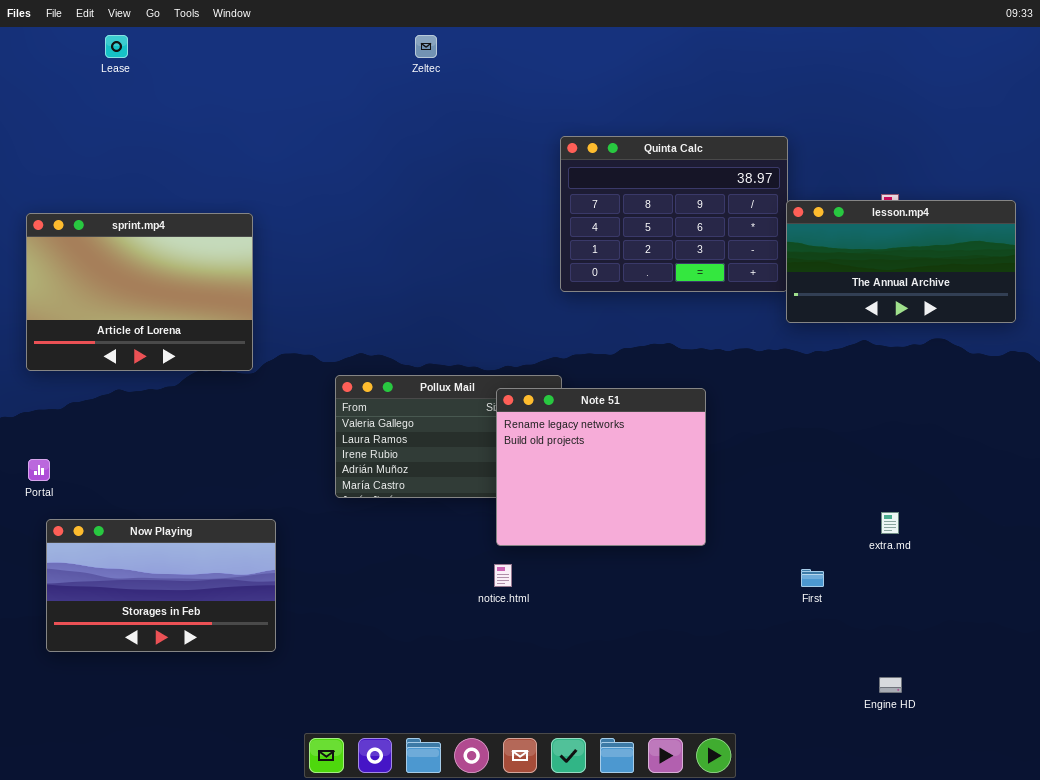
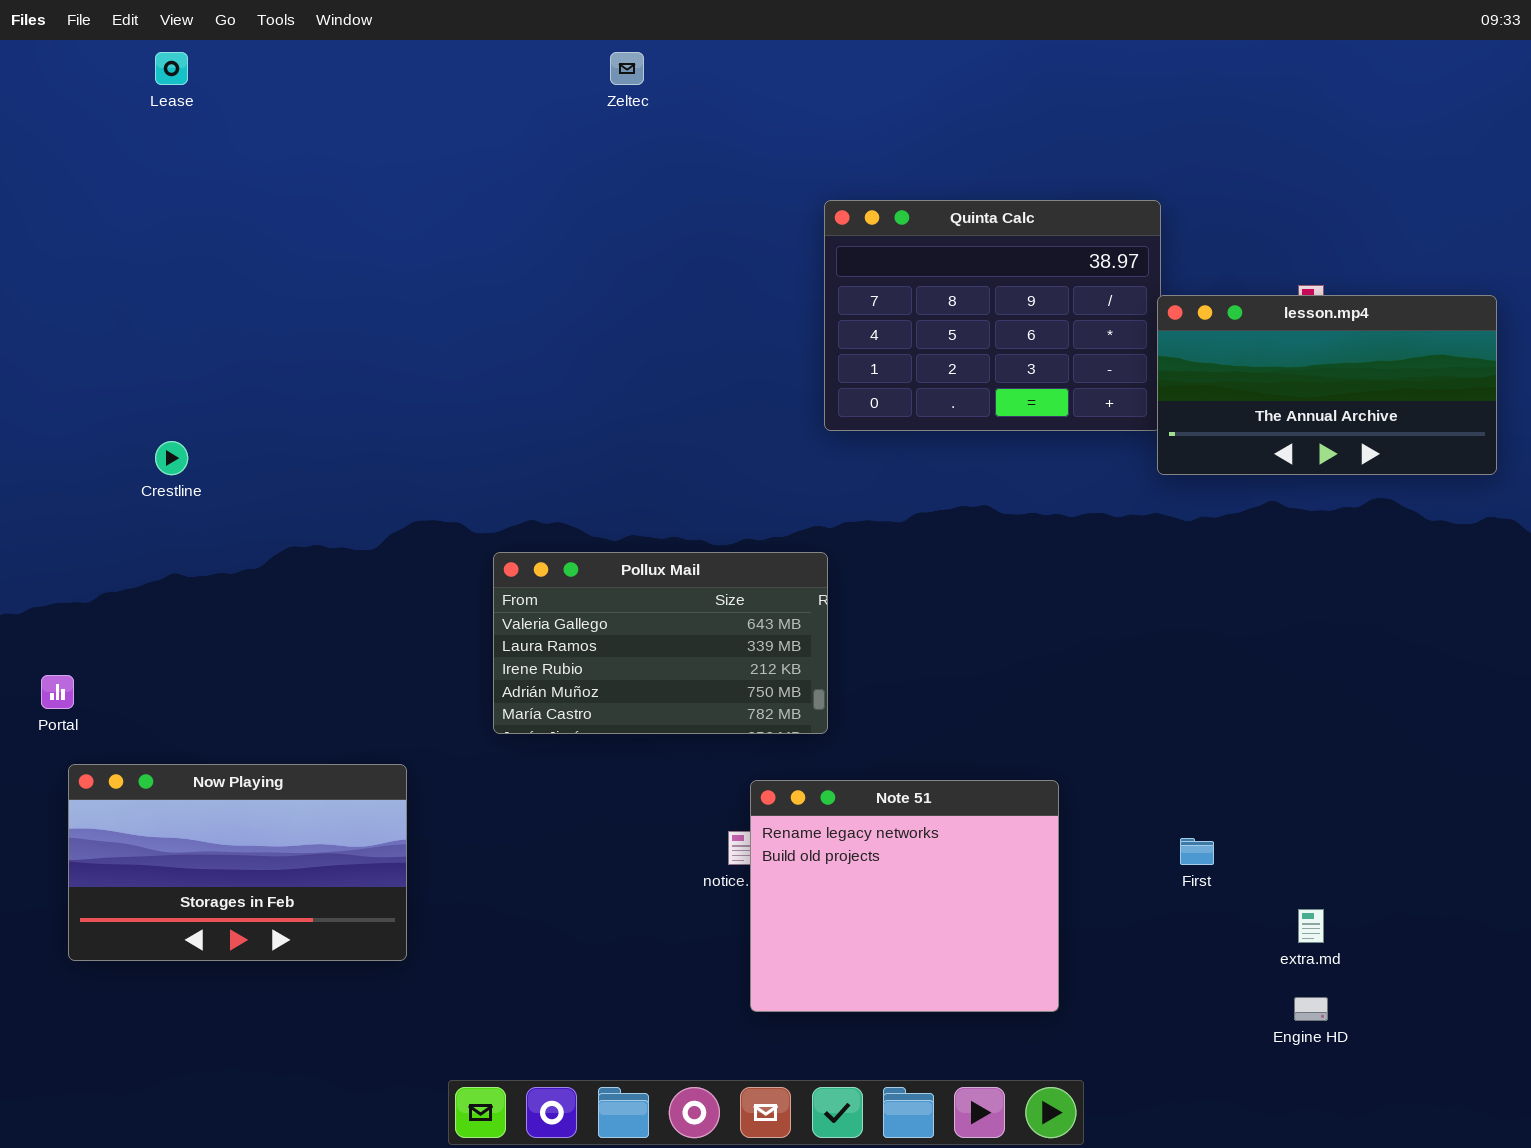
sprint.mp4: [26,213,253,371] -> none, closed
Note 51: [496,388,706,546] -> [750,780,1059,1012], moved
extra.md: [881,512,899,534] -> [1298,909,1324,943], moved

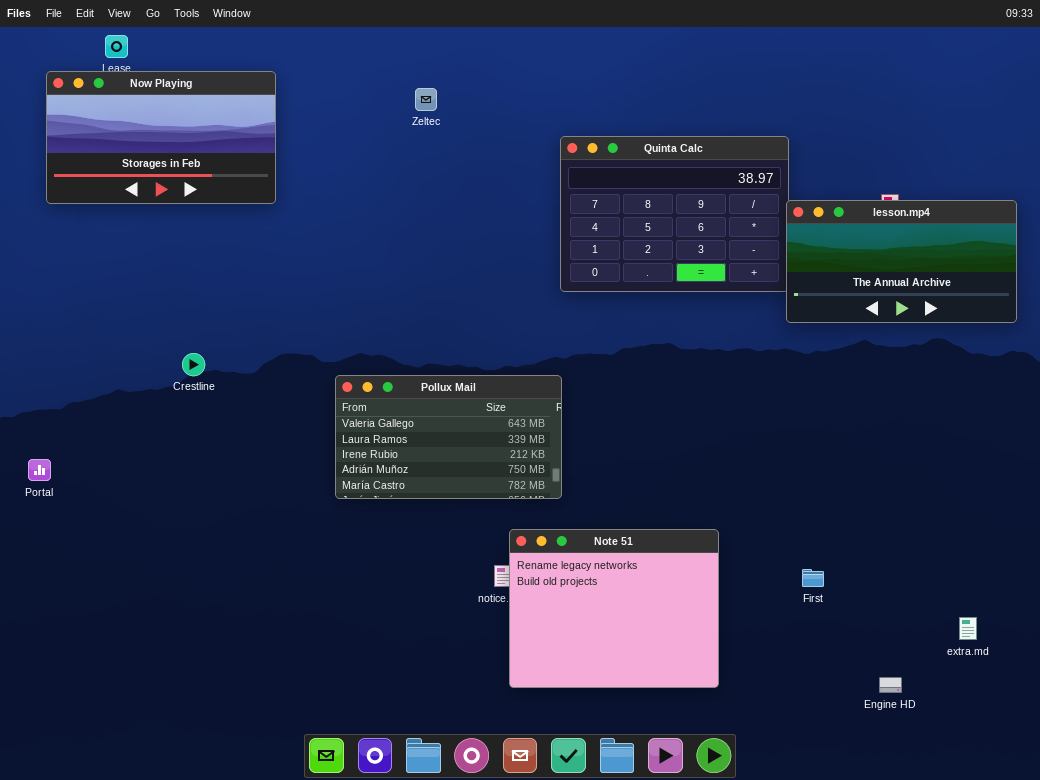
Zeltec: [610,52,644,85] -> [415,88,437,111], moved
Crestline: [155,441,188,475] -> [182,353,205,376], moved
Now Playing: [68,764,407,961] -> [46,71,276,204], moved
extra.md: [1298,909,1324,943] -> [959,617,977,640], moved

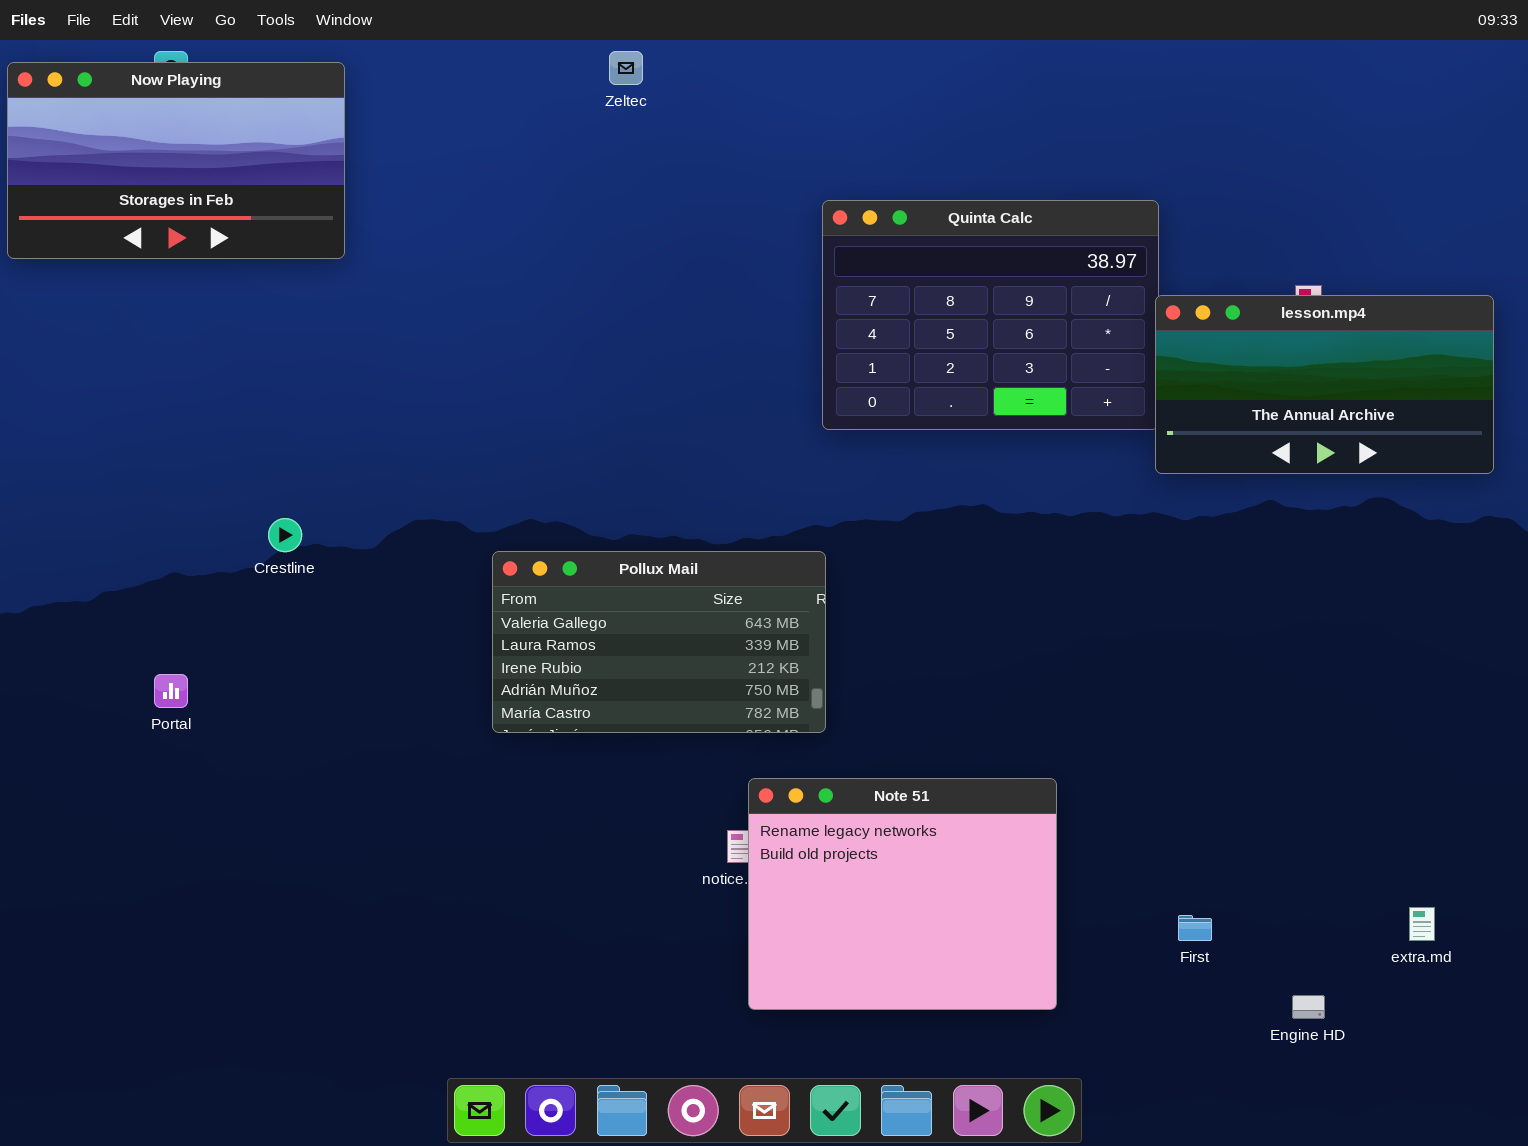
Now Playing: [46,71,276,204] -> [7,62,345,259], moved
Zeltec: [415,88,437,111] -> [609,51,643,85], moved
Portal: [28,459,51,481] -> [154,674,188,708], moved
First: [802,569,824,587] -> [1178,915,1212,941], moved

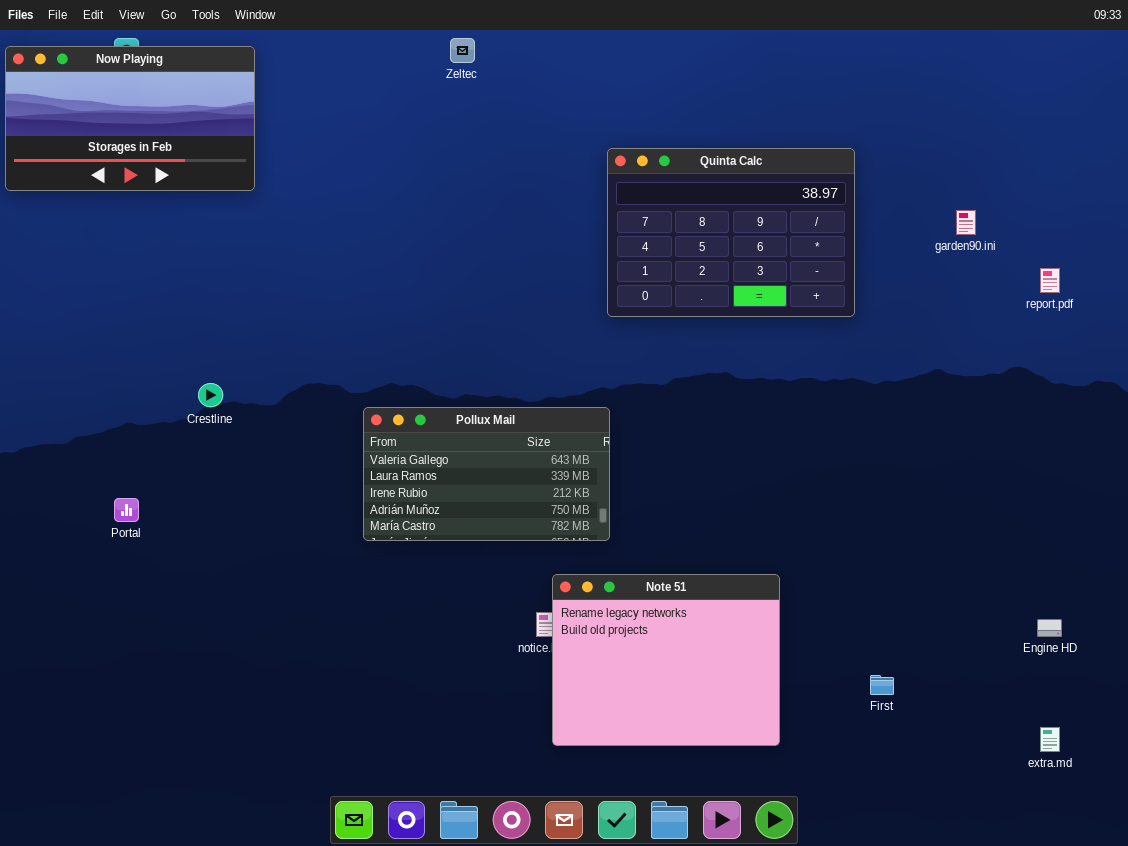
lesson.mp4: [1155,295,1494,474] -> none, closed
extra.md: [1409,907,1435,941] -> [1040,727,1060,752], moved
Engine HD: [1292,995,1325,1019] -> [1037,619,1062,637], moved

